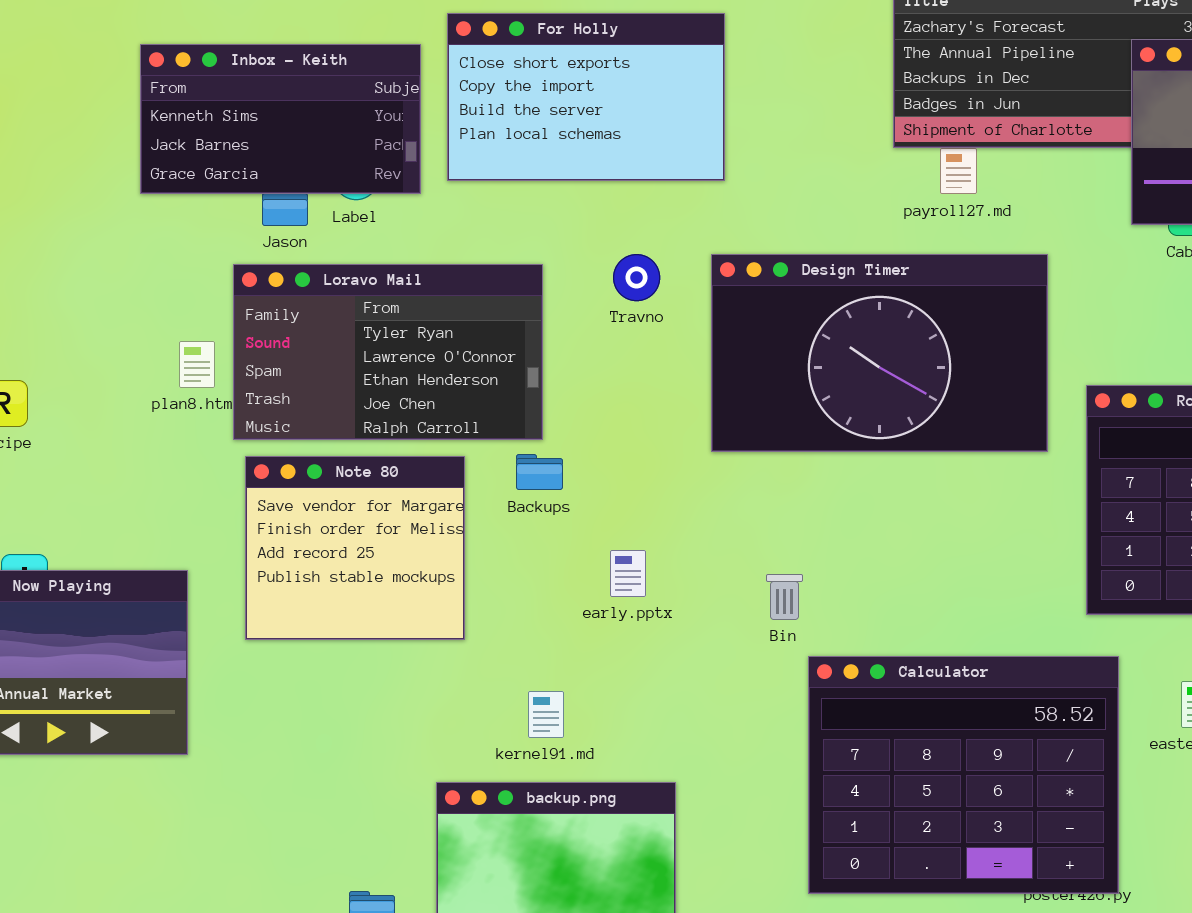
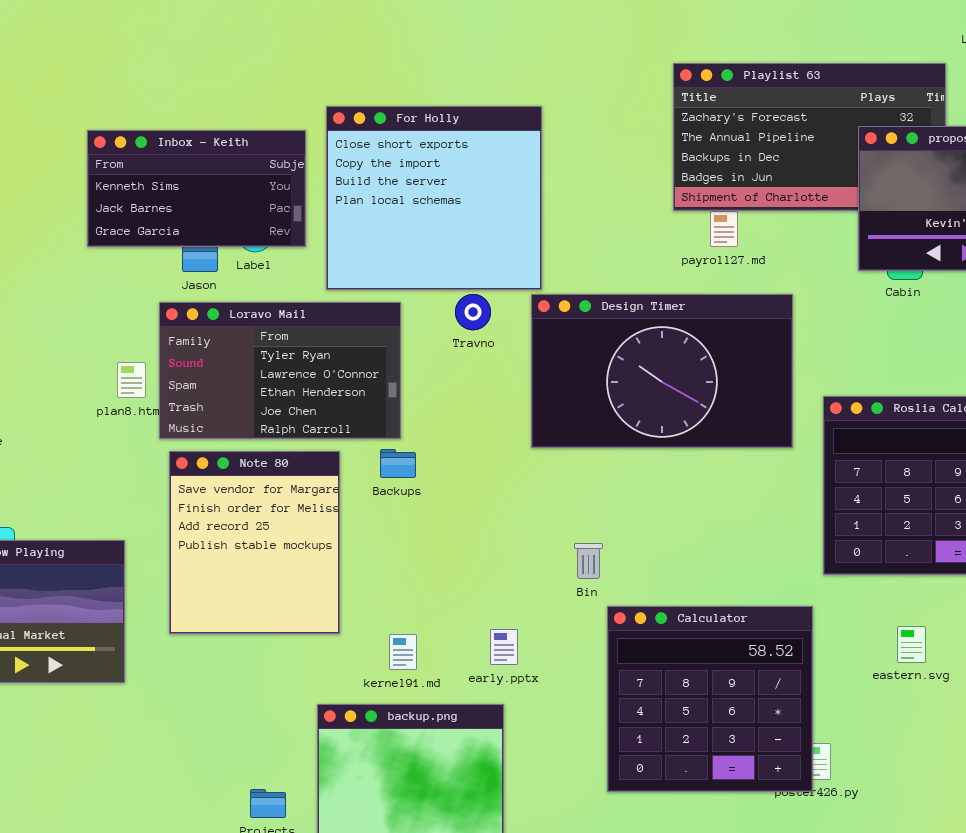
For Holly: [447,13,725,181] -> [326,106,542,290], resized
Note 80: [245,456,465,640] -> [169,451,340,634], resized
early.pptx: [610,550,646,597] -> [490,629,518,665], moved
Calculator: [808,656,1119,894] -> [607,606,813,792], resized

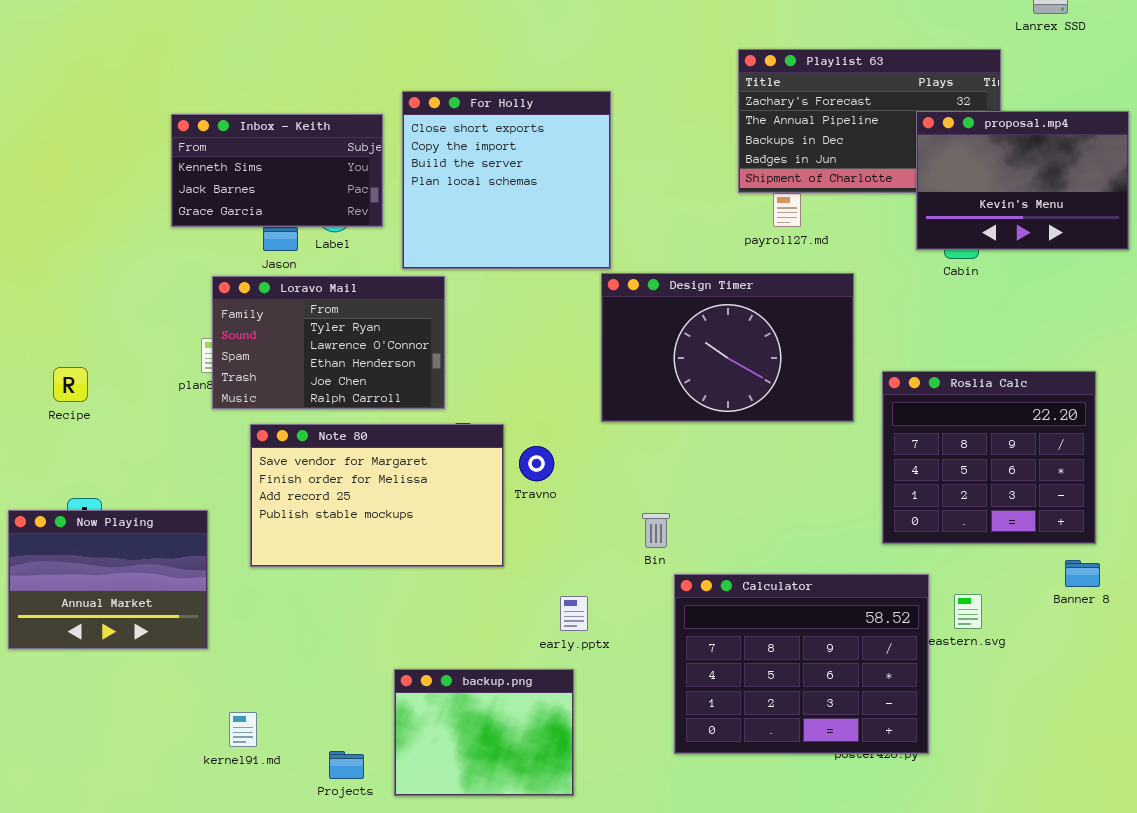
Travno: [455,294,491,330] -> [519,446,554,481], moved
Loravo Mail: [159,302,401,439] -> [212,276,445,409], moved
Note 80: [169,451,340,634] -> [250,424,504,567], resized
Calculator: [607,606,813,792] -> [674,574,929,754], resized
kernel91.md: [389,634,417,670] -> [229,712,257,747], moved

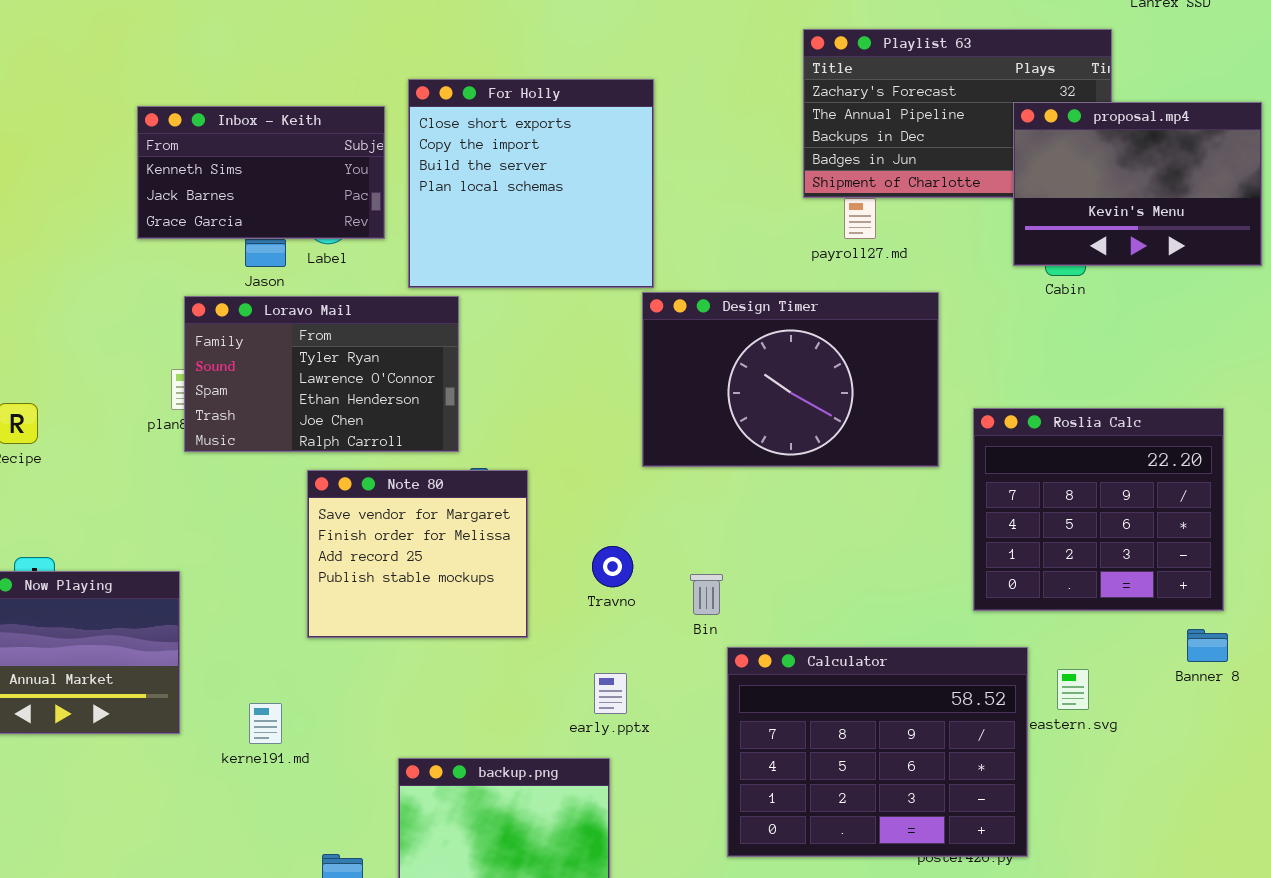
Note 80: [250,424,504,567] -> [307,470,528,638], resized
Travno: [519,446,554,481] -> [592,546,633,587], moved
kernel91.md: [229,712,257,747] -> [249,703,282,744], moved

